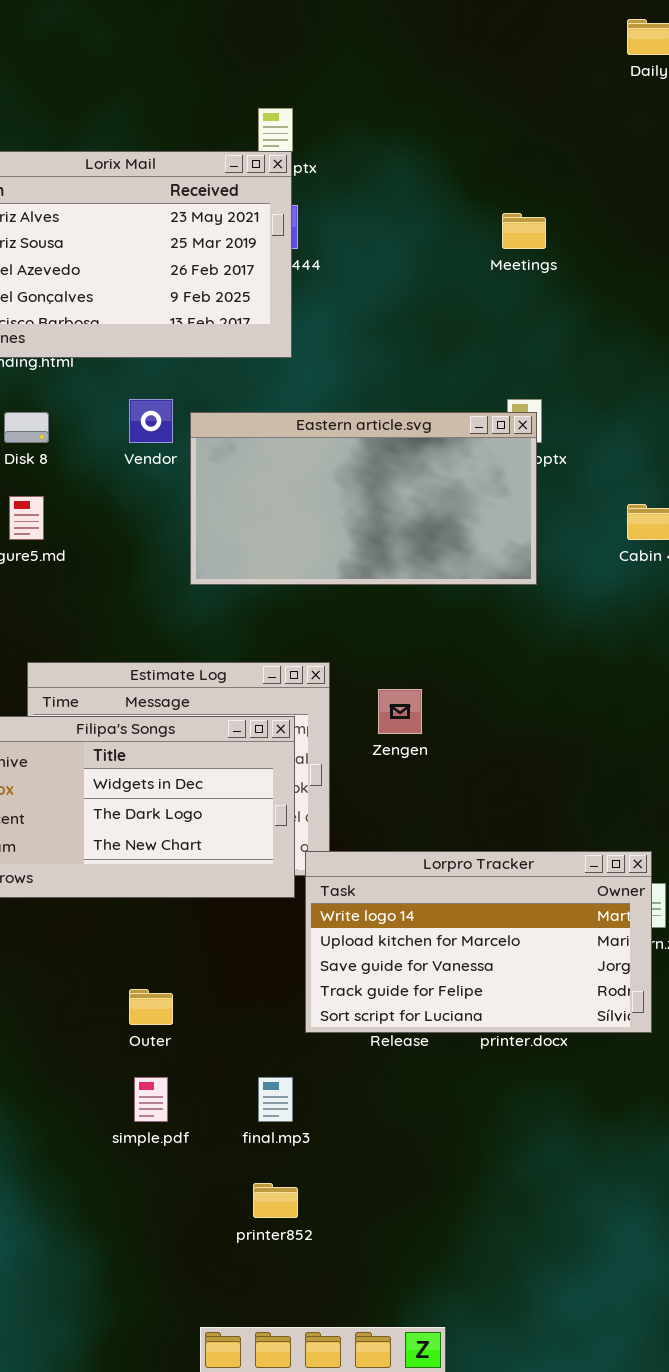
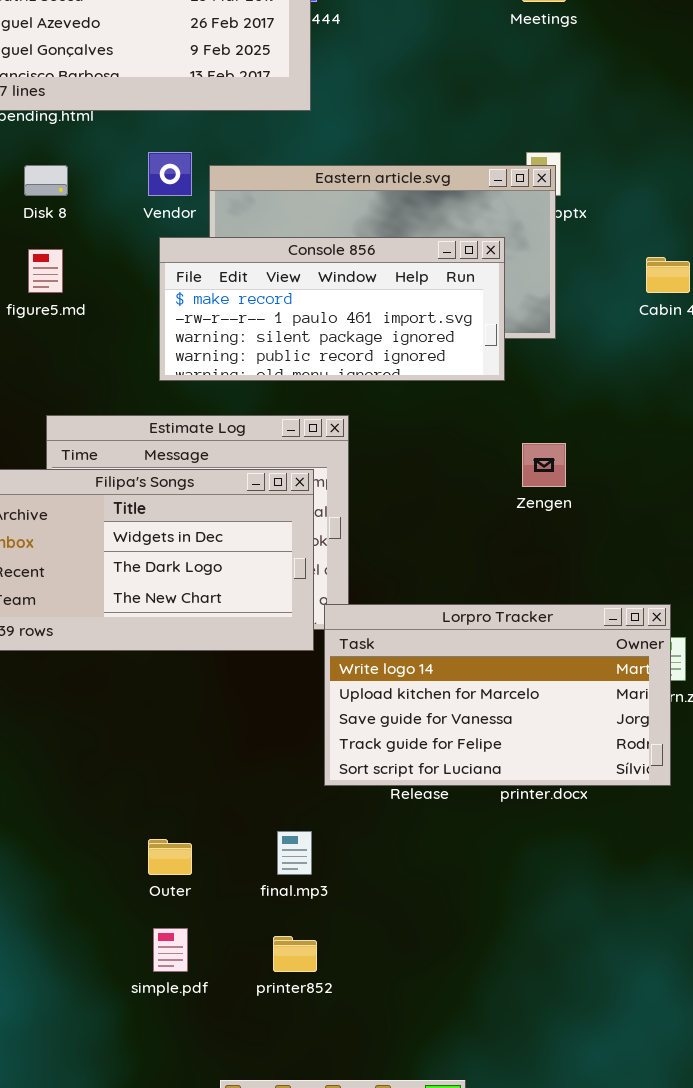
Console 856: none -> [159,237,505,381], opened
Zengen: [378,689,422,734] -> [522,443,566,487], moved
Outer: [129,989,173,1025] -> [148,839,192,875], moved
simple.pdf: [134,1077,168,1122] -> [153,928,188,972], moved

